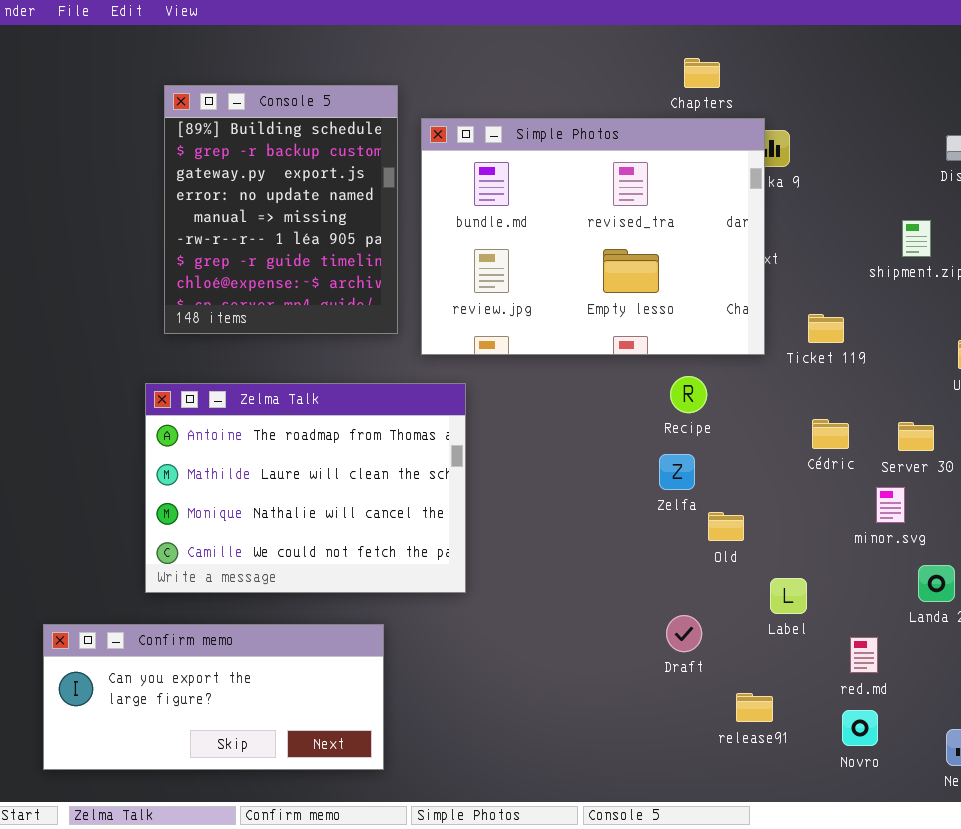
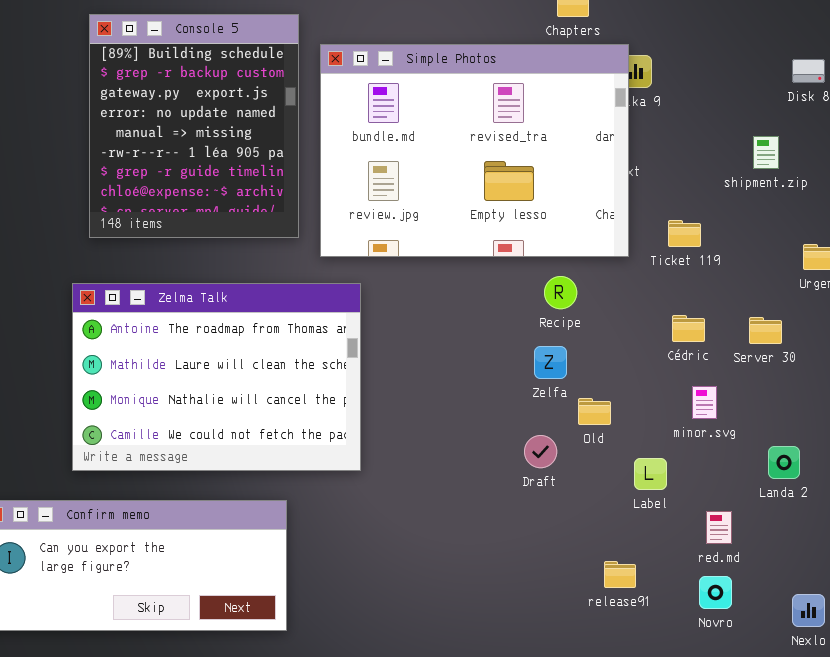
minor.svg: [876,487,905,523] -> [692,386,717,419], moved
Draft: [666,615,702,652] -> [524,435,557,468], moved

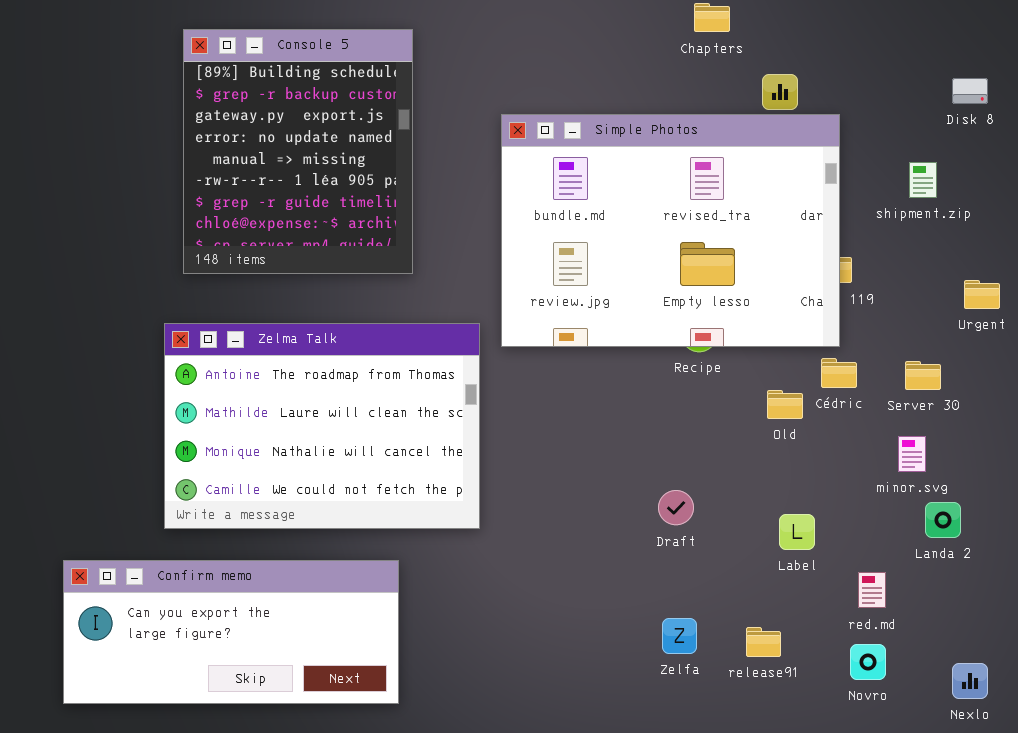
Simple Photos: [320,44,629,257] -> [501,114,840,347], moved
Zelfa: [534,346,567,379] -> [662,618,697,654], moved
minor.svg: [692,386,717,419] -> [898,436,926,472], moved
Old: [578,398,611,425] -> [767,390,803,419], moved

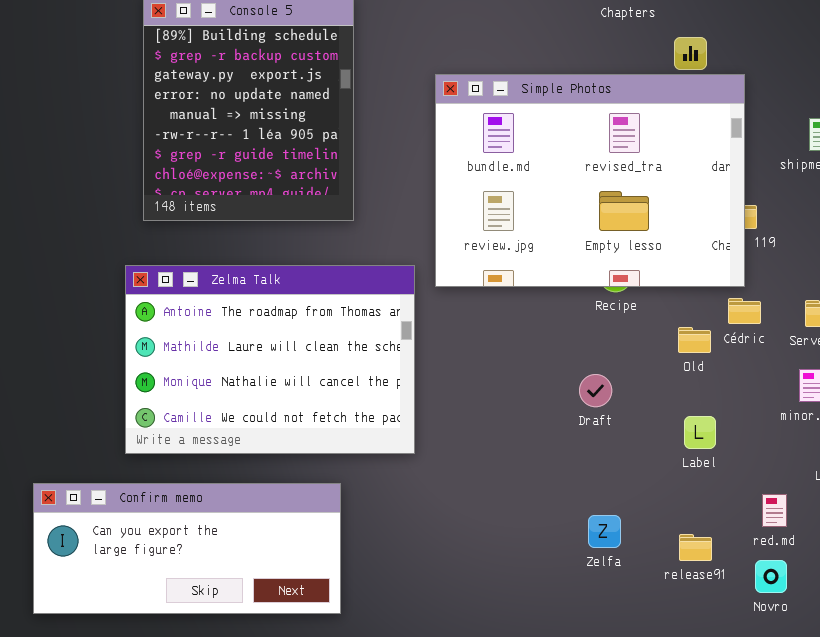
Draft: [658,490,694,525] -> [579,374,612,407], moved
Label: [779,514,815,550] -> [684,416,716,449], moved
Zelfa: [662,618,697,654] -> [588,515,621,548], moved
release91: [746,627,781,657] -> [679,534,712,561], moved

